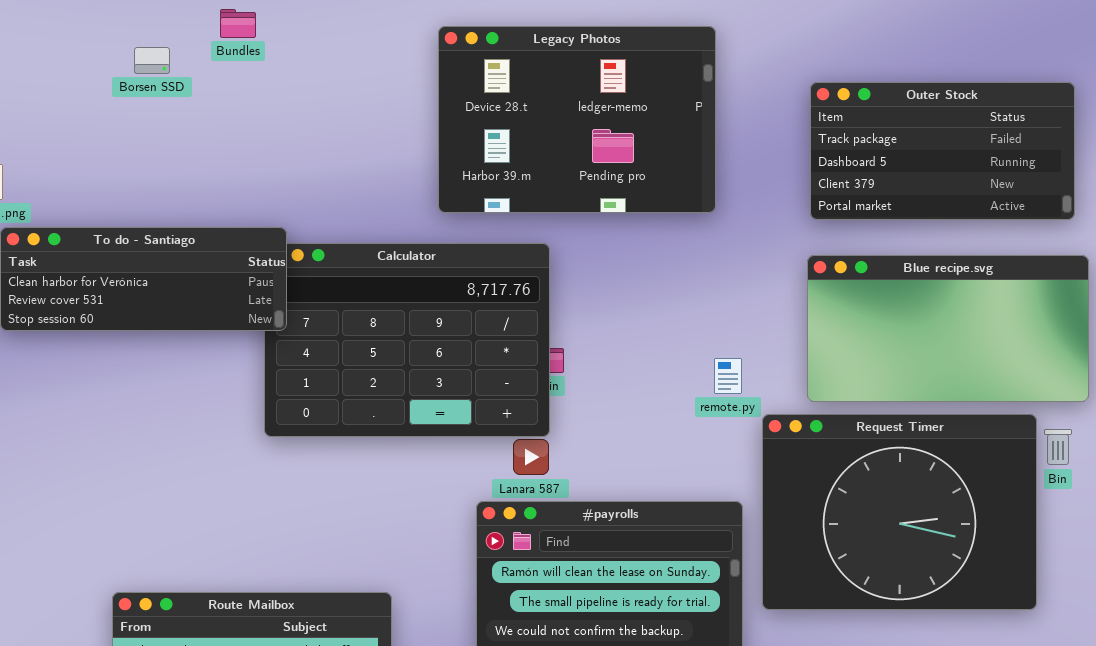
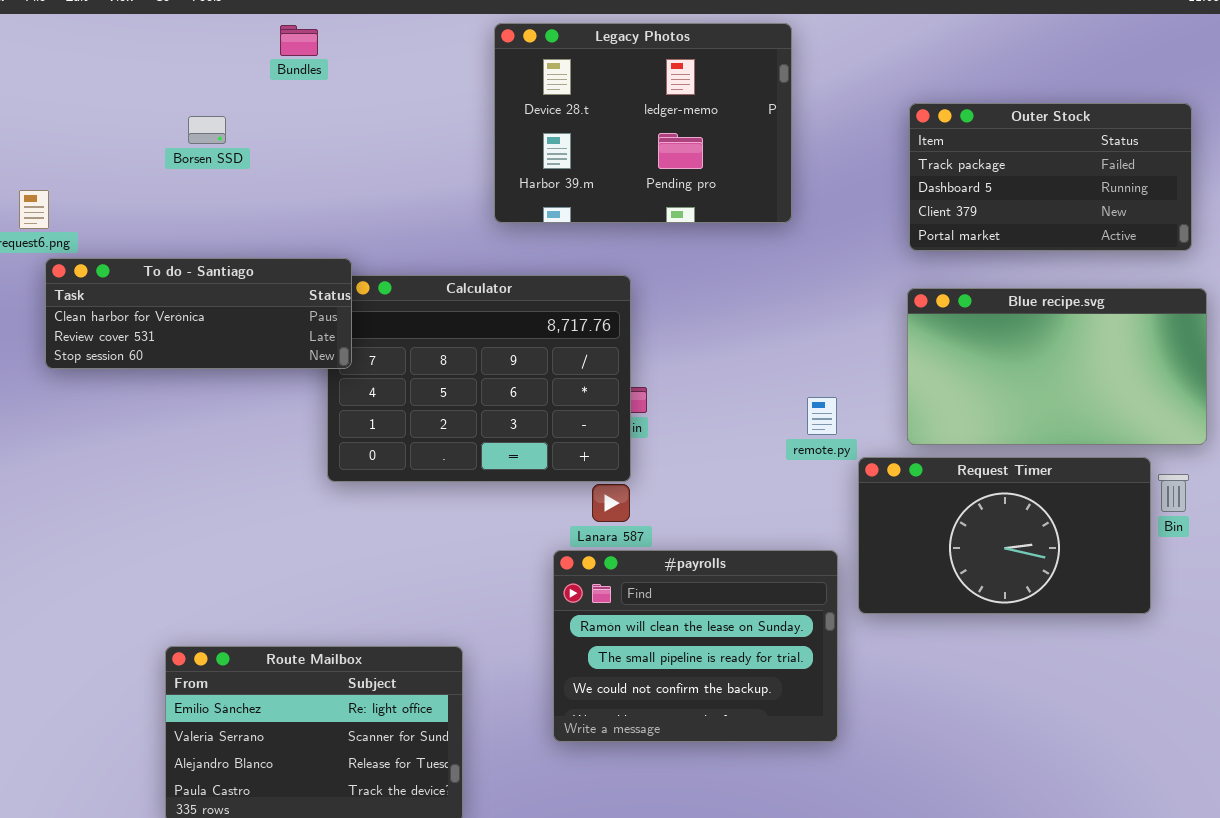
Legacy Photos: [438,26,716,213] -> [494,23,792,223], moved
Borsen SSD: [134,47,170,74] -> [188,116,226,144], moved
Request Timer: [762,414,1037,610] -> [858,457,1151,614], resized

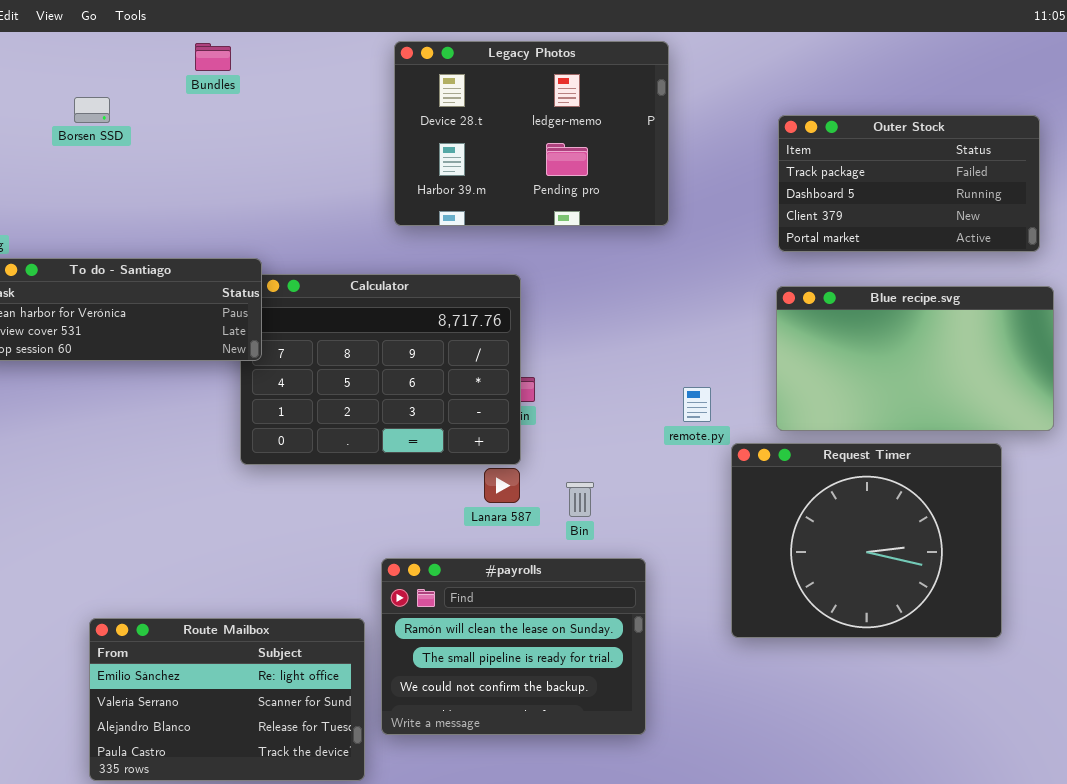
Borsen SSD: [188,116,226,144] -> [74,97,110,123], moved
Request Timer: [858,457,1151,614] -> [731,443,1002,638], resized
Bin: [1158,474,1189,512] -> [566,482,594,517], moved
#payrolls: [553,550,838,742] -> [381,558,646,735], moved

